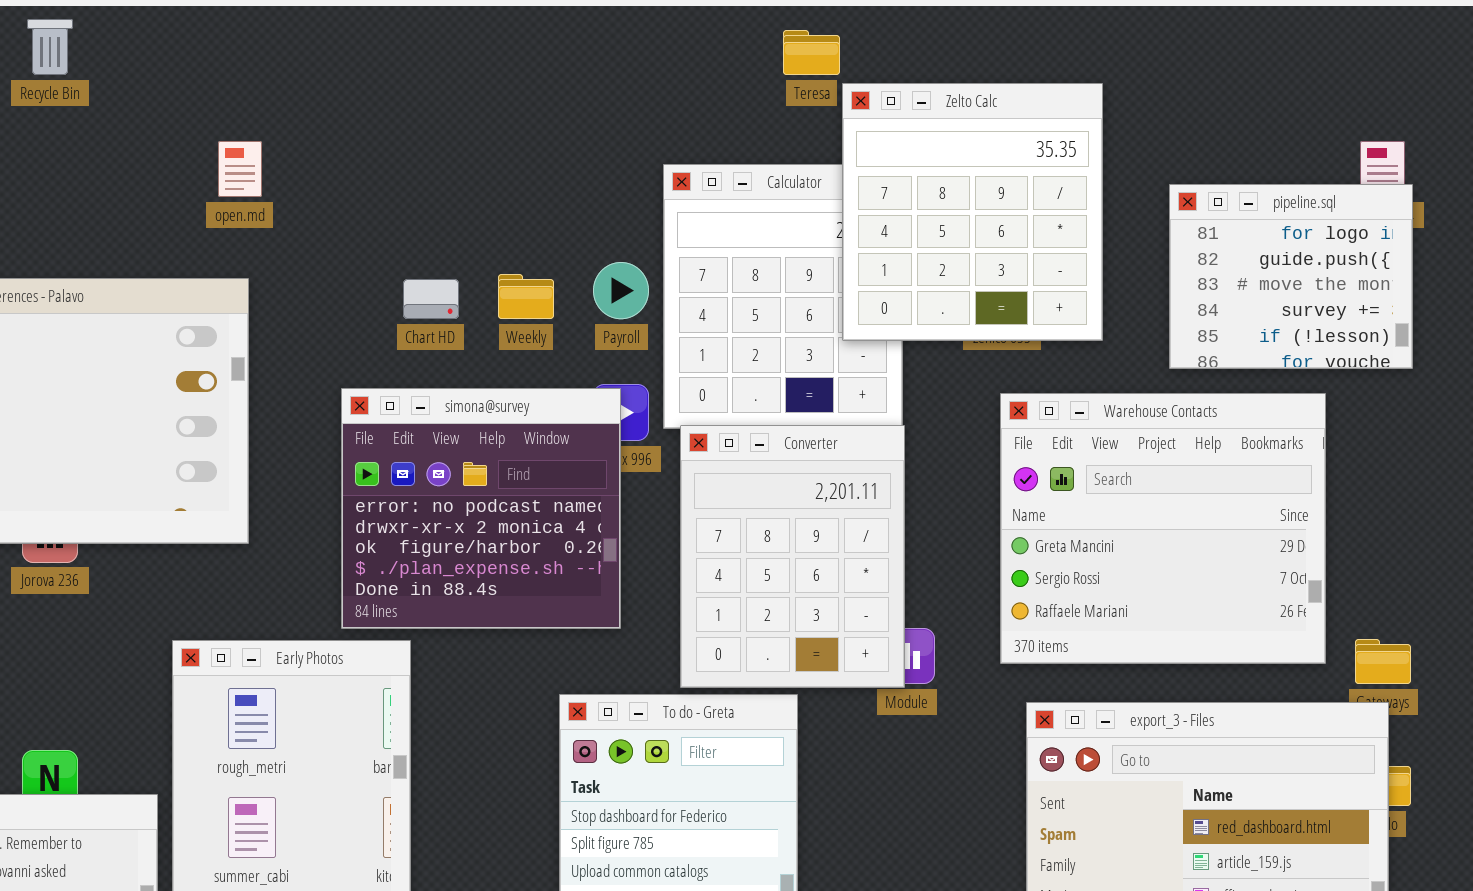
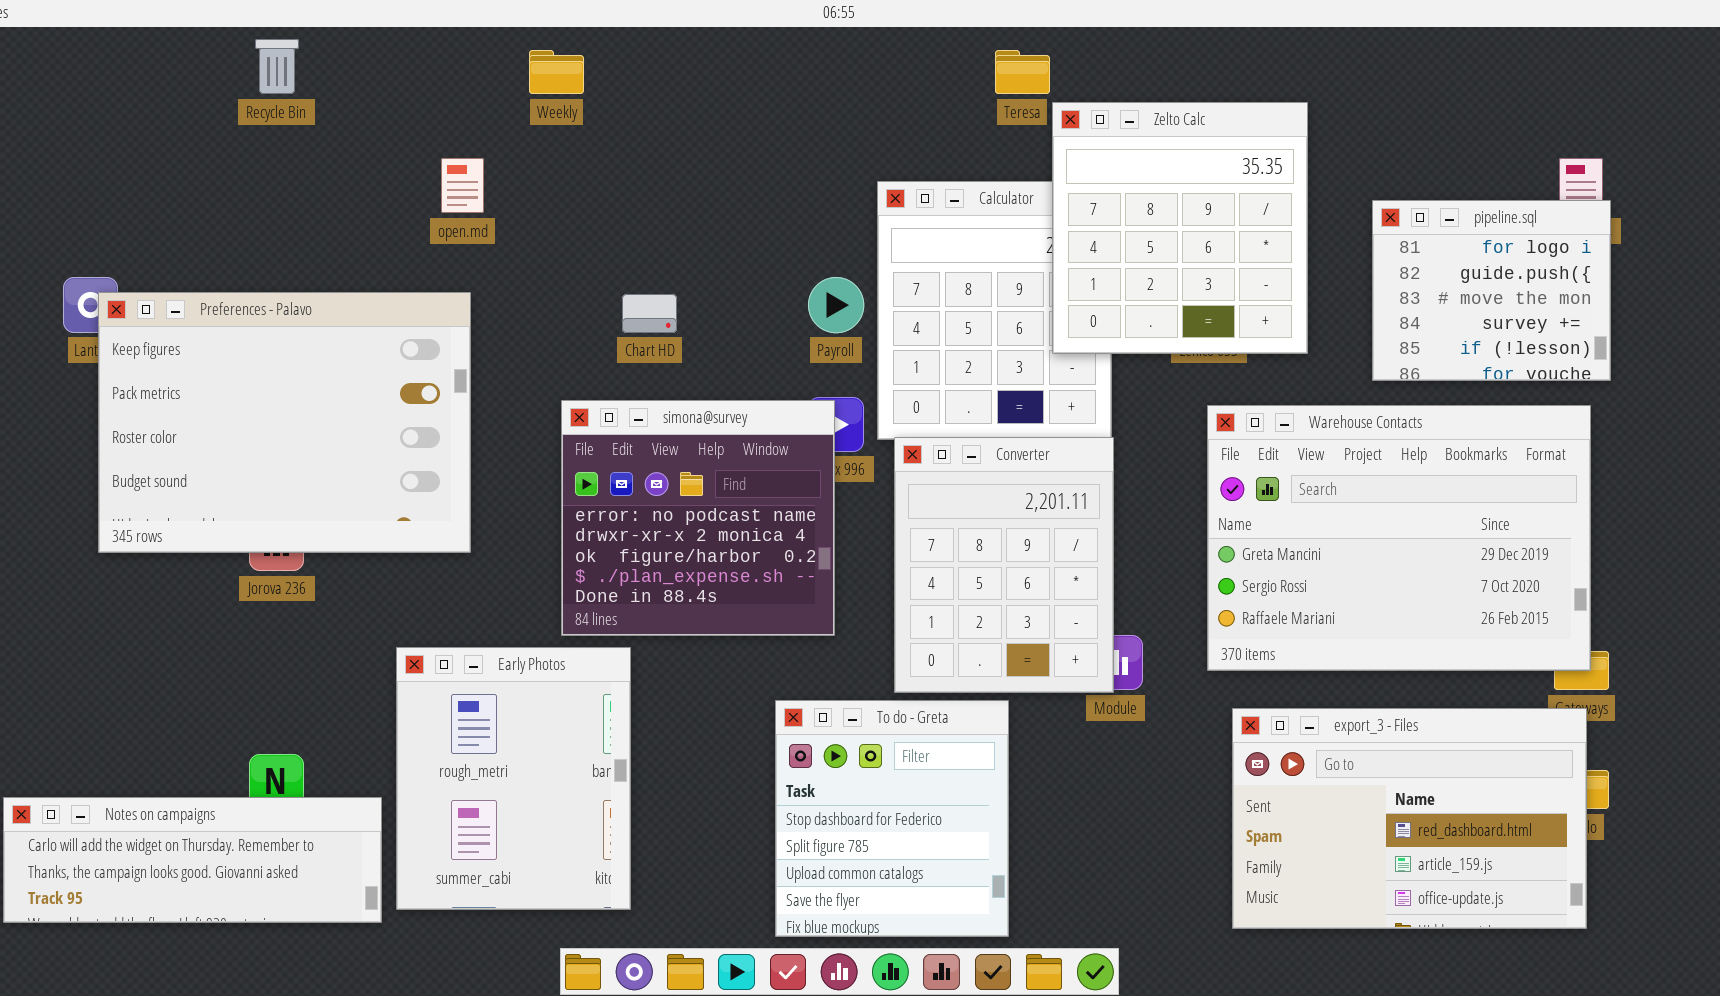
Weekly: [498,274,554,319] -> [529,50,584,94], moved
Warehouse Contacts: [1000,393,1326,664] -> [1207,405,1591,671], resized

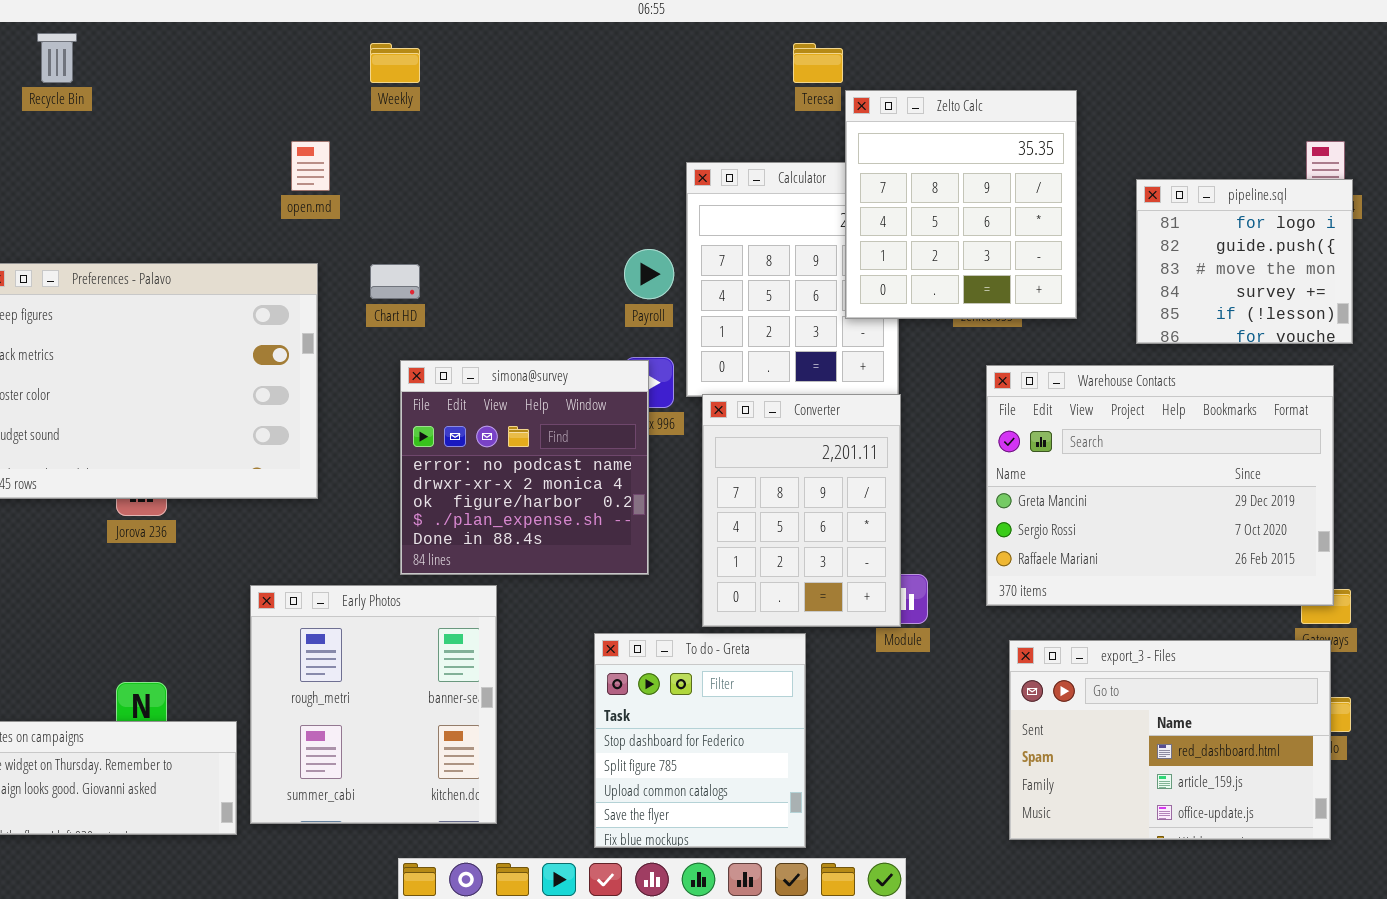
Recycle Bin: [255,39,299,94] -> [37,33,77,83], moved
Chart HD: [622,294,677,333] -> [370,264,420,299], moved
Early Photos: [396,647,631,910] -> [250,585,497,824], resized

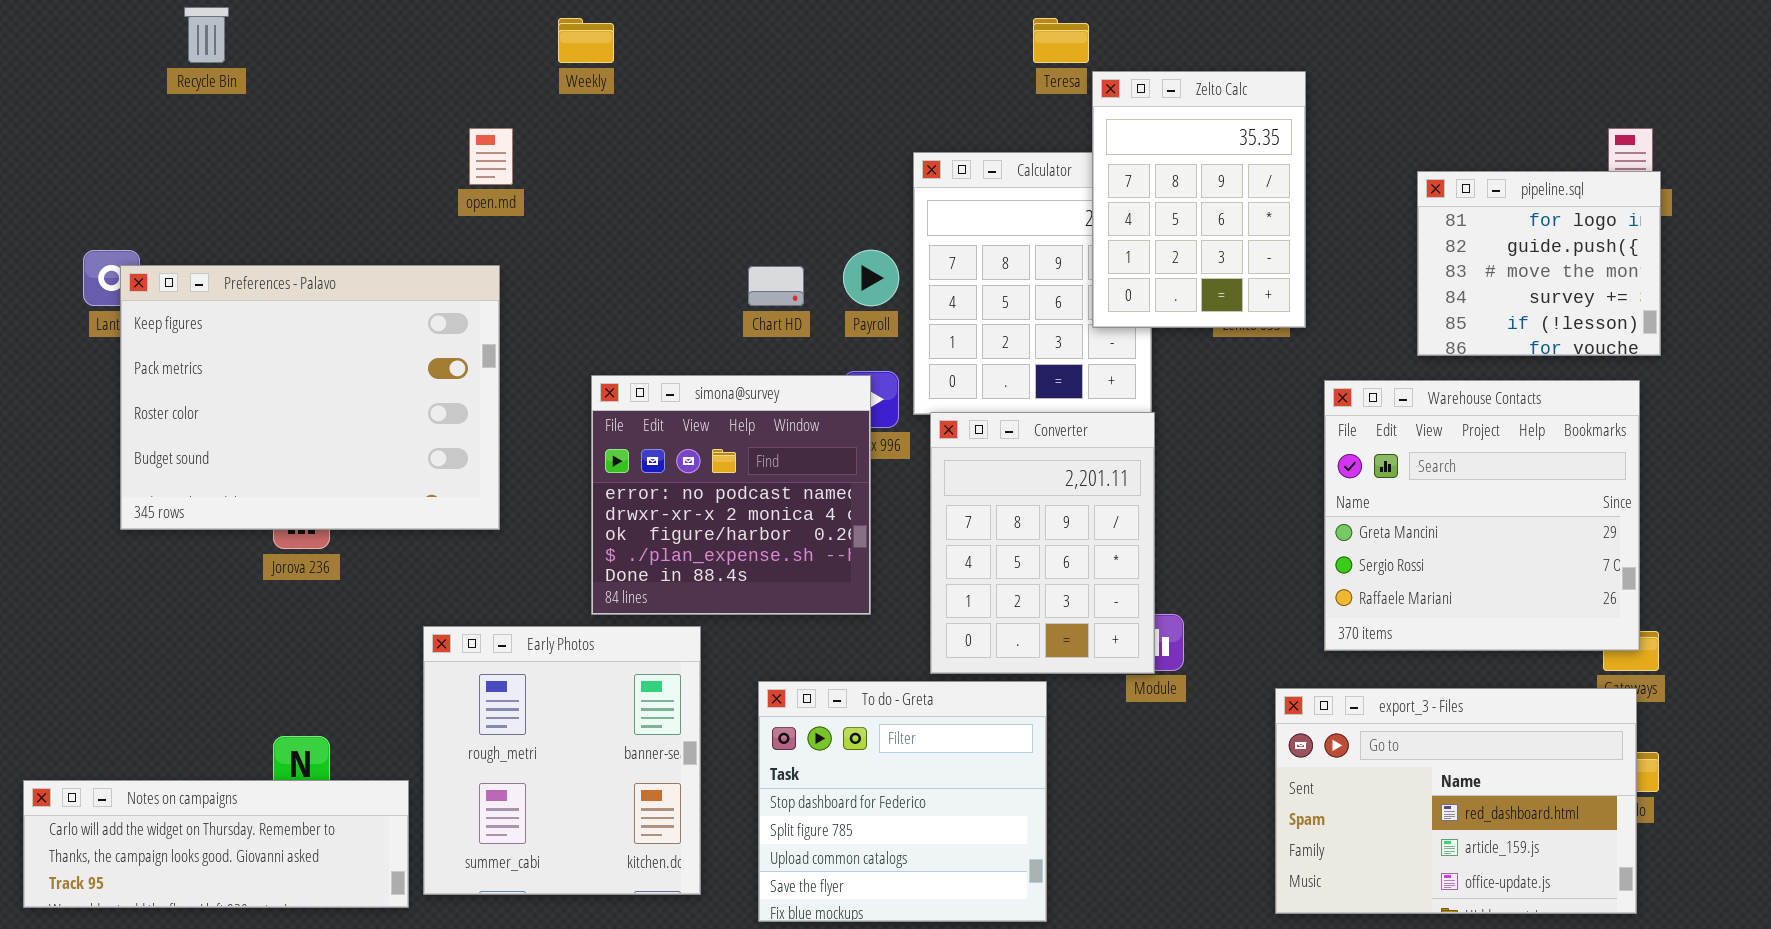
Zelto Calc: [845,90,1077,319] -> [1092,71,1306,328], resized
Chart HD: [370,264,420,299] -> [748,266,804,306], moved
Warehouse Contacts: [986,365,1334,606] -> [1324,380,1640,651], resized
To do - Greta: [594,633,806,848] -> [758,681,1047,922], resized

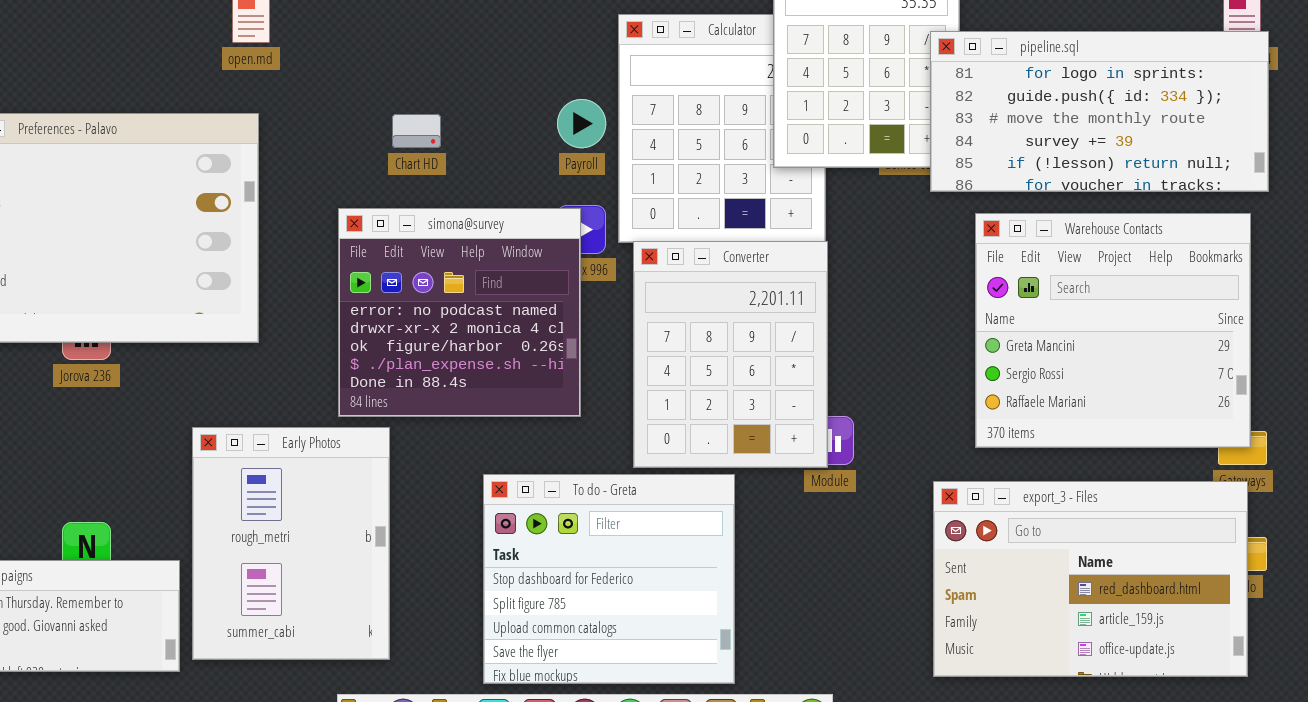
pipeline.sql: [1417,171,1661,356] -> [930,31,1269,192], resized
Chart HD: [748,266,804,306] -> [392,114,441,148], moved
Early Photos: [423,626,701,895] -> [192,427,390,660], resized

